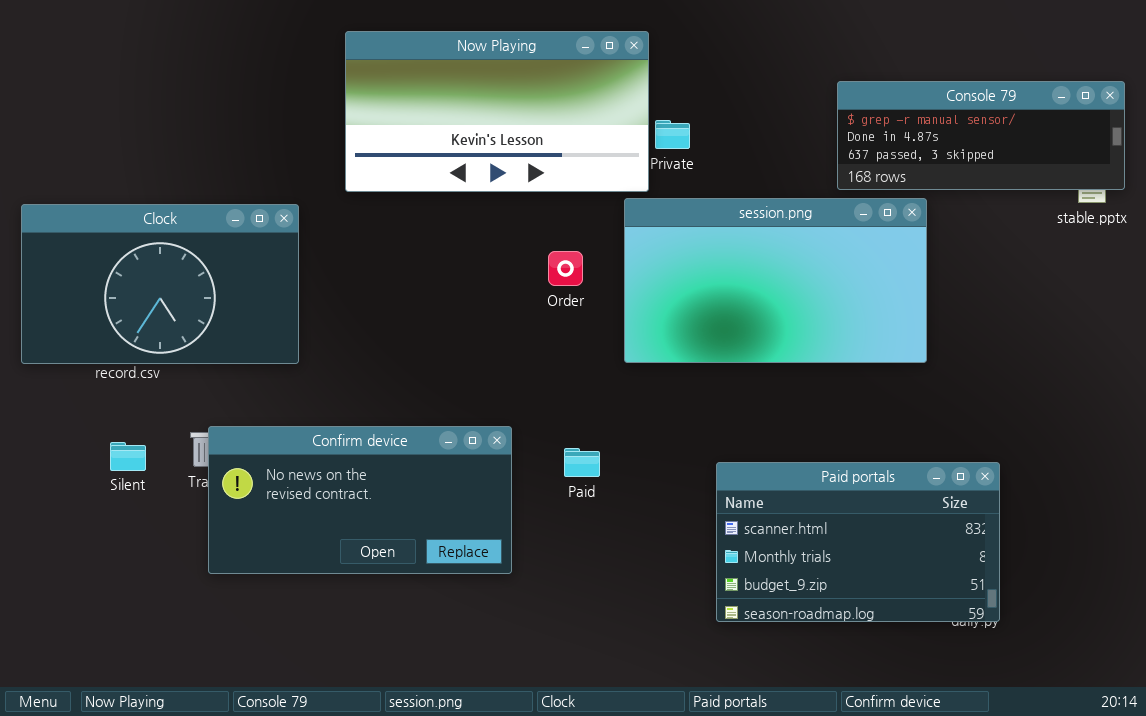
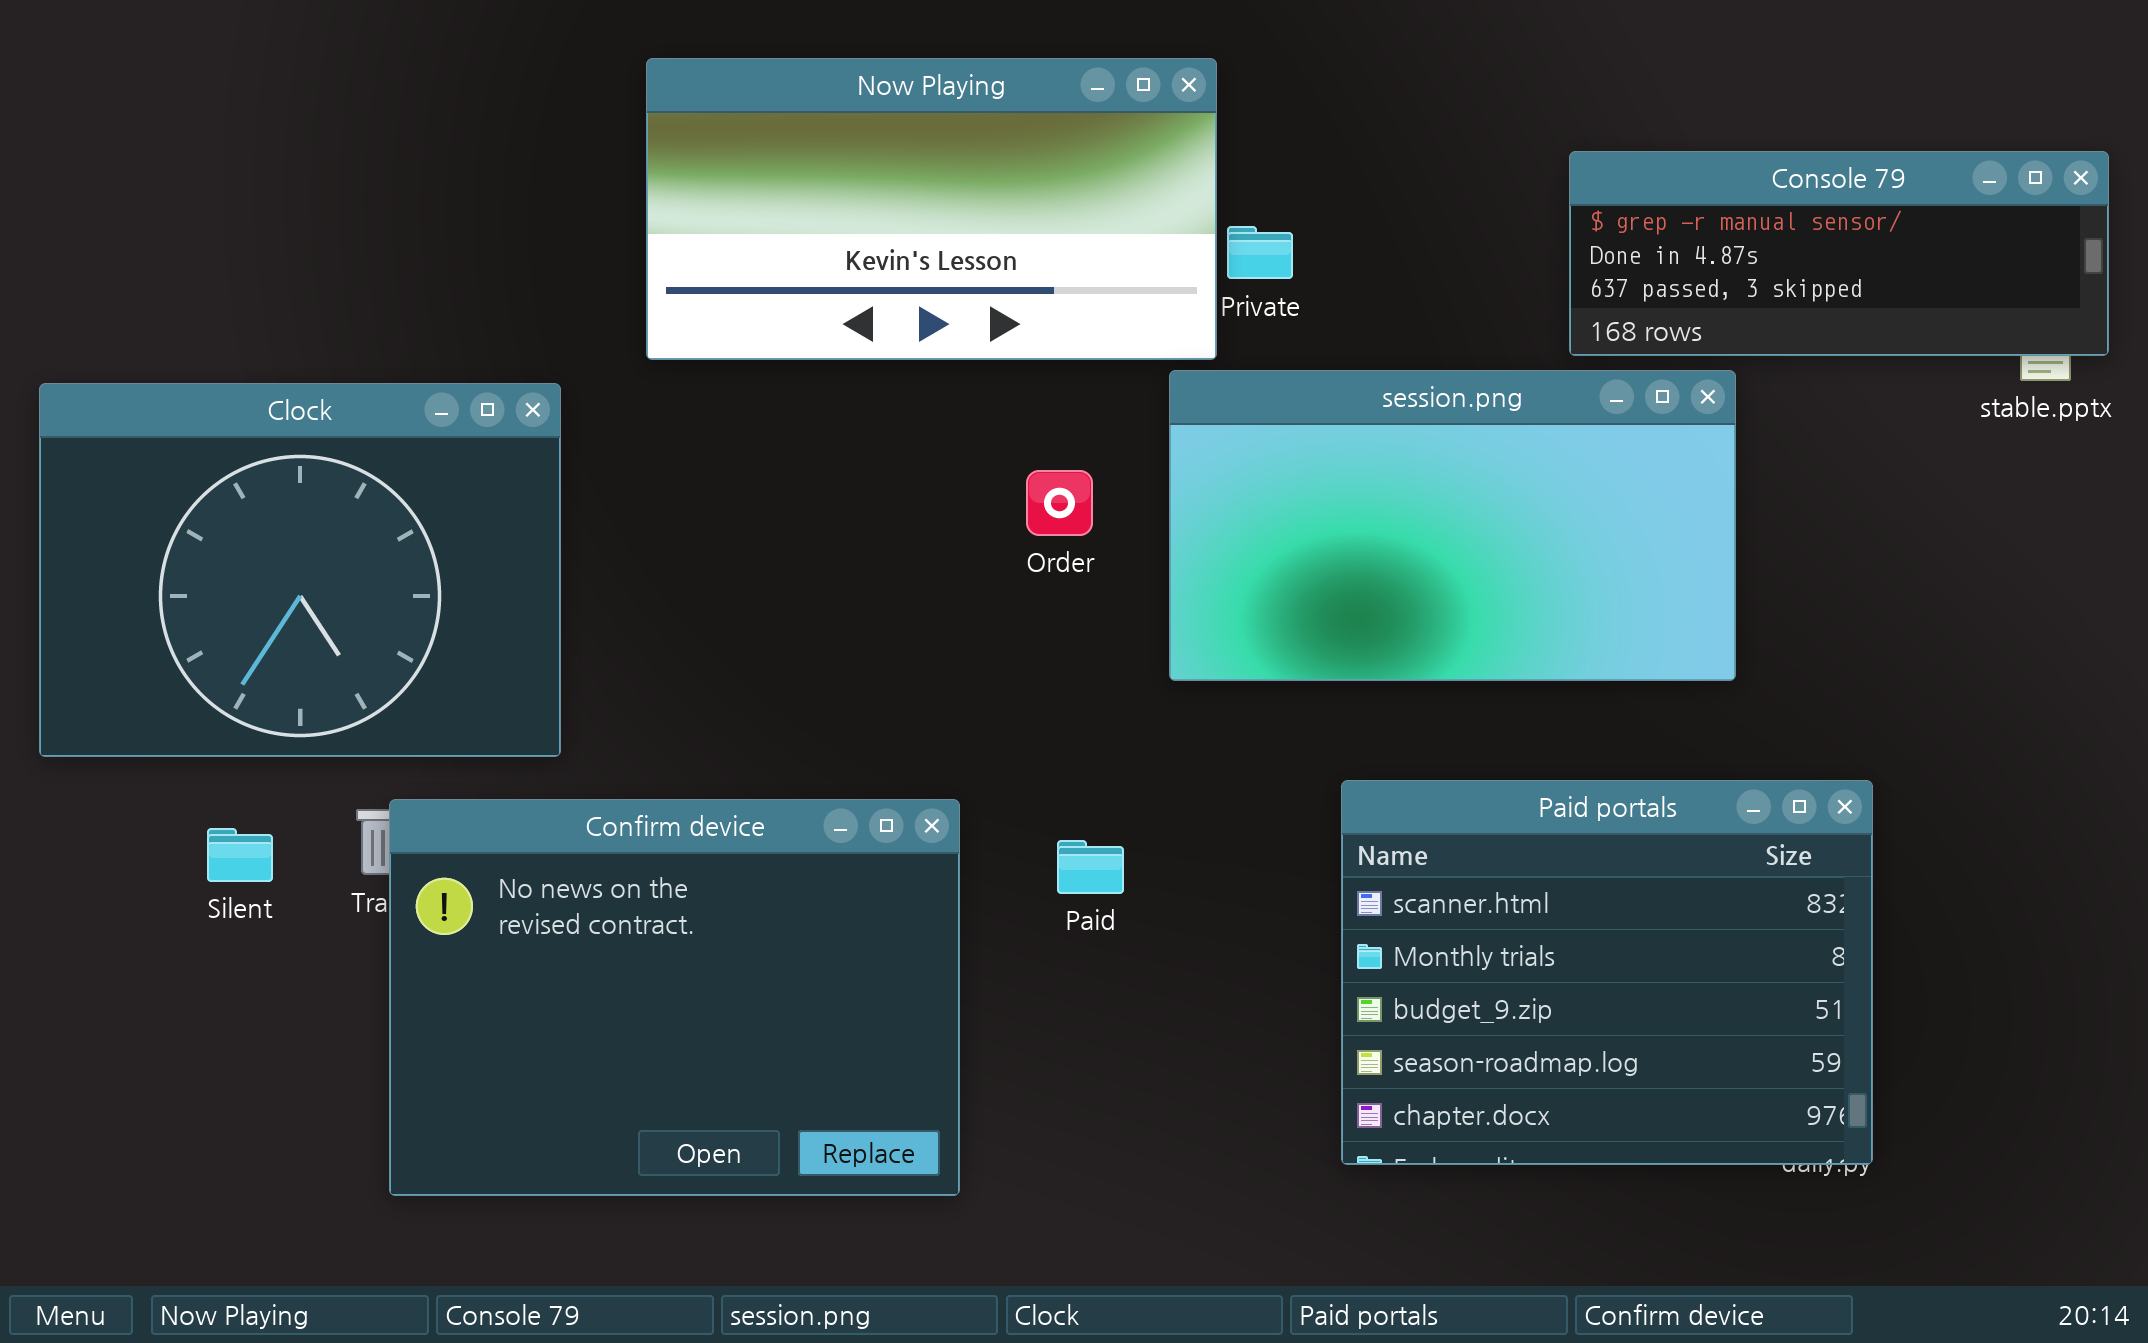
Clock: [21,204,299,364] -> [39,383,561,757], resized
Confirm device: [208,426,512,574] -> [389,799,960,1196], resized
Paid portals: [716,462,1000,622] -> [1341,780,1873,1165], resized

